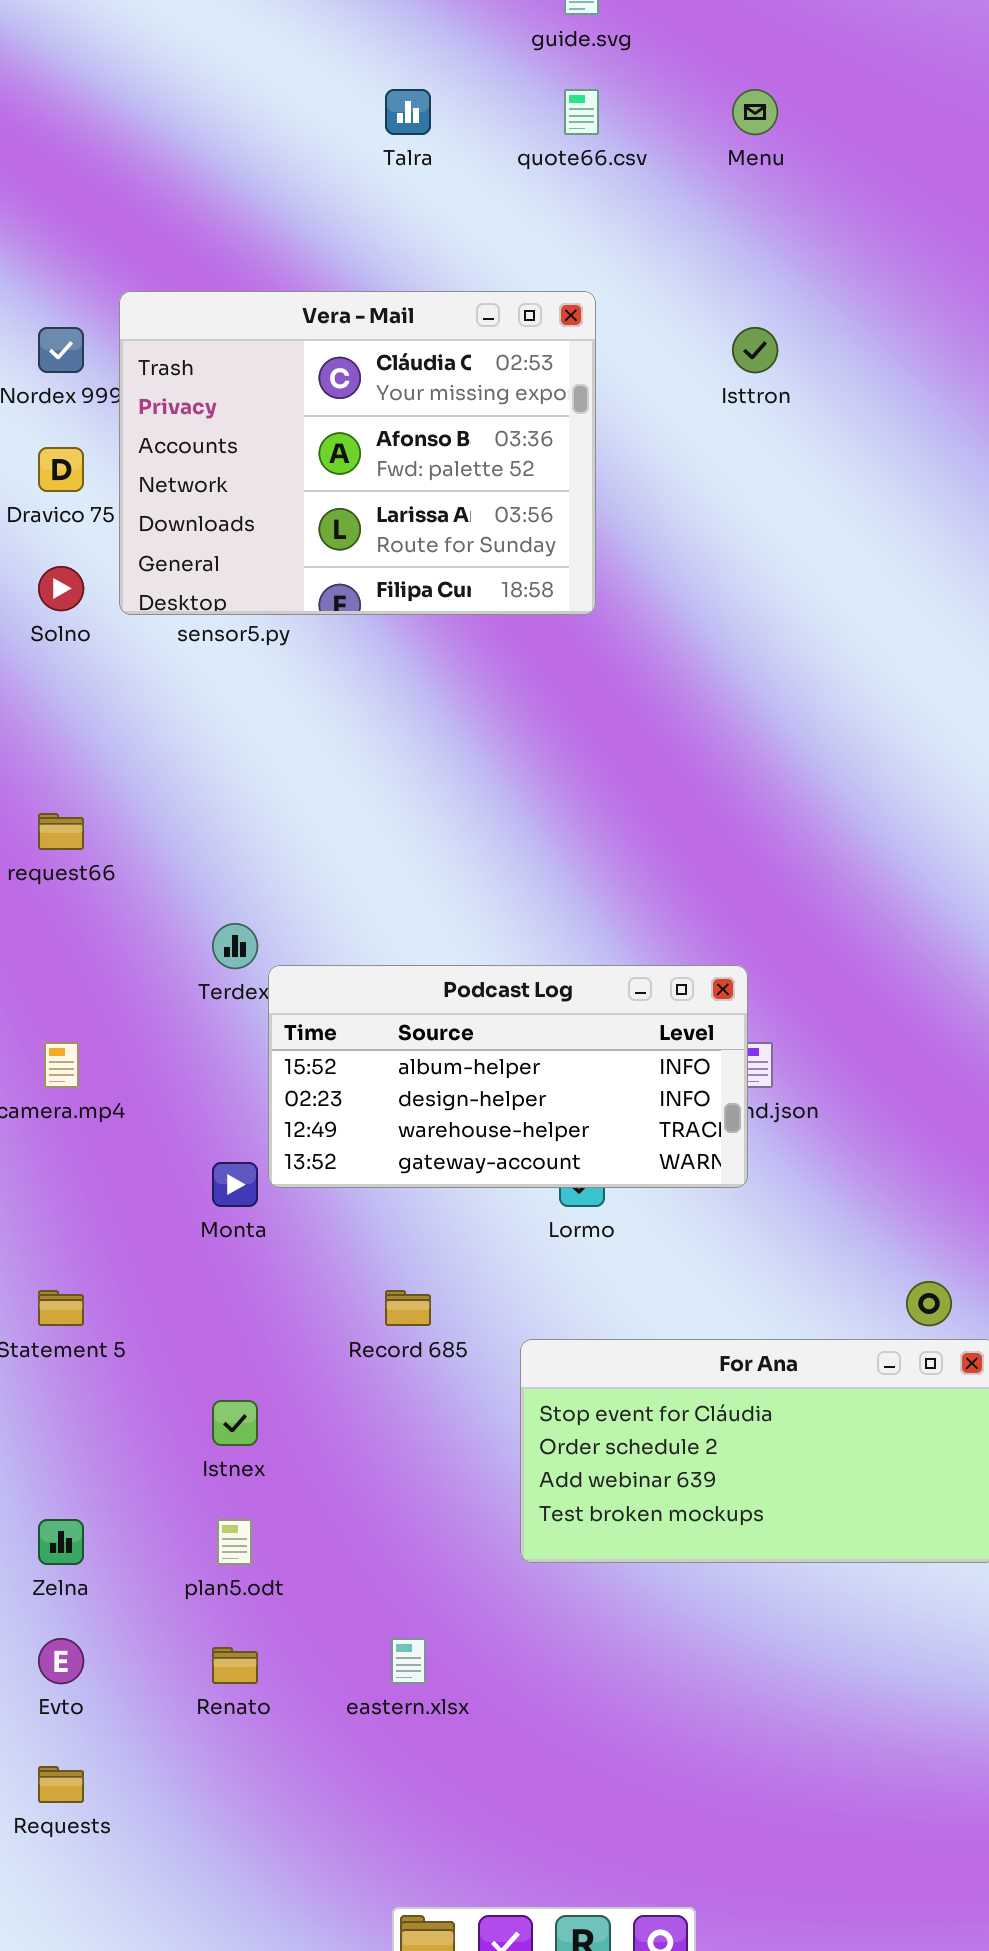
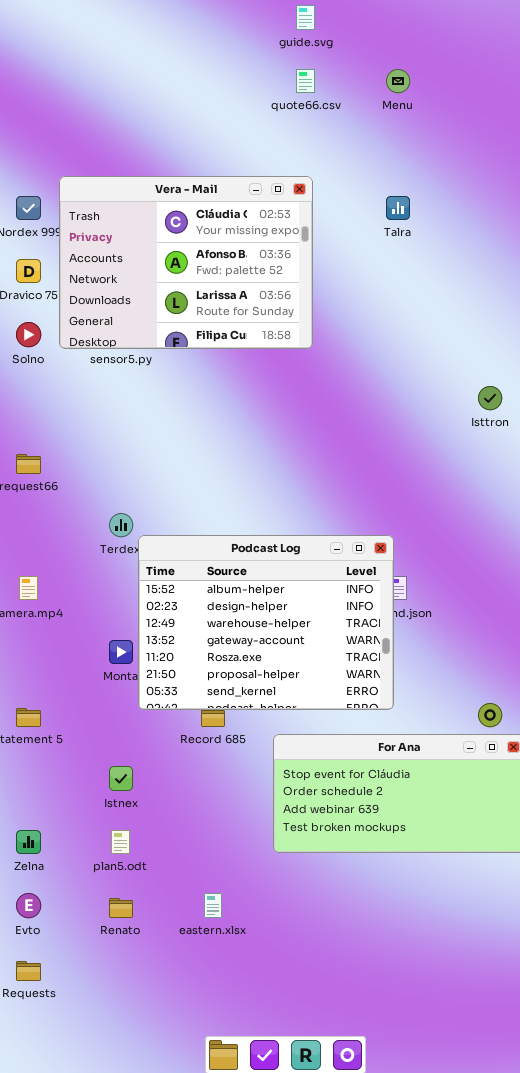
Talra: [385,89,431,135] -> [386,196,410,220], moved
Isttron: [732,327,778,373] -> [478,386,502,410], moved
Podcast Log: [268,965,748,1188] -> [138,535,394,710], resized

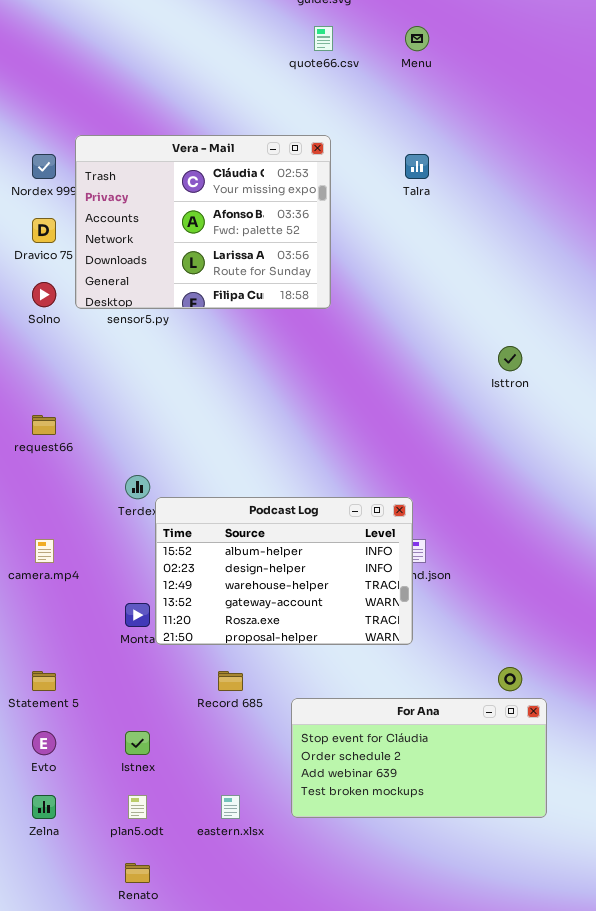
Podcast Log: [138,535,394,710] -> [155,497,413,645], resized
Evto: [16,893,41,918] -> [32,731,56,755], moved
eastern.xlsx: [204,893,222,918] -> [221,795,240,819], moved

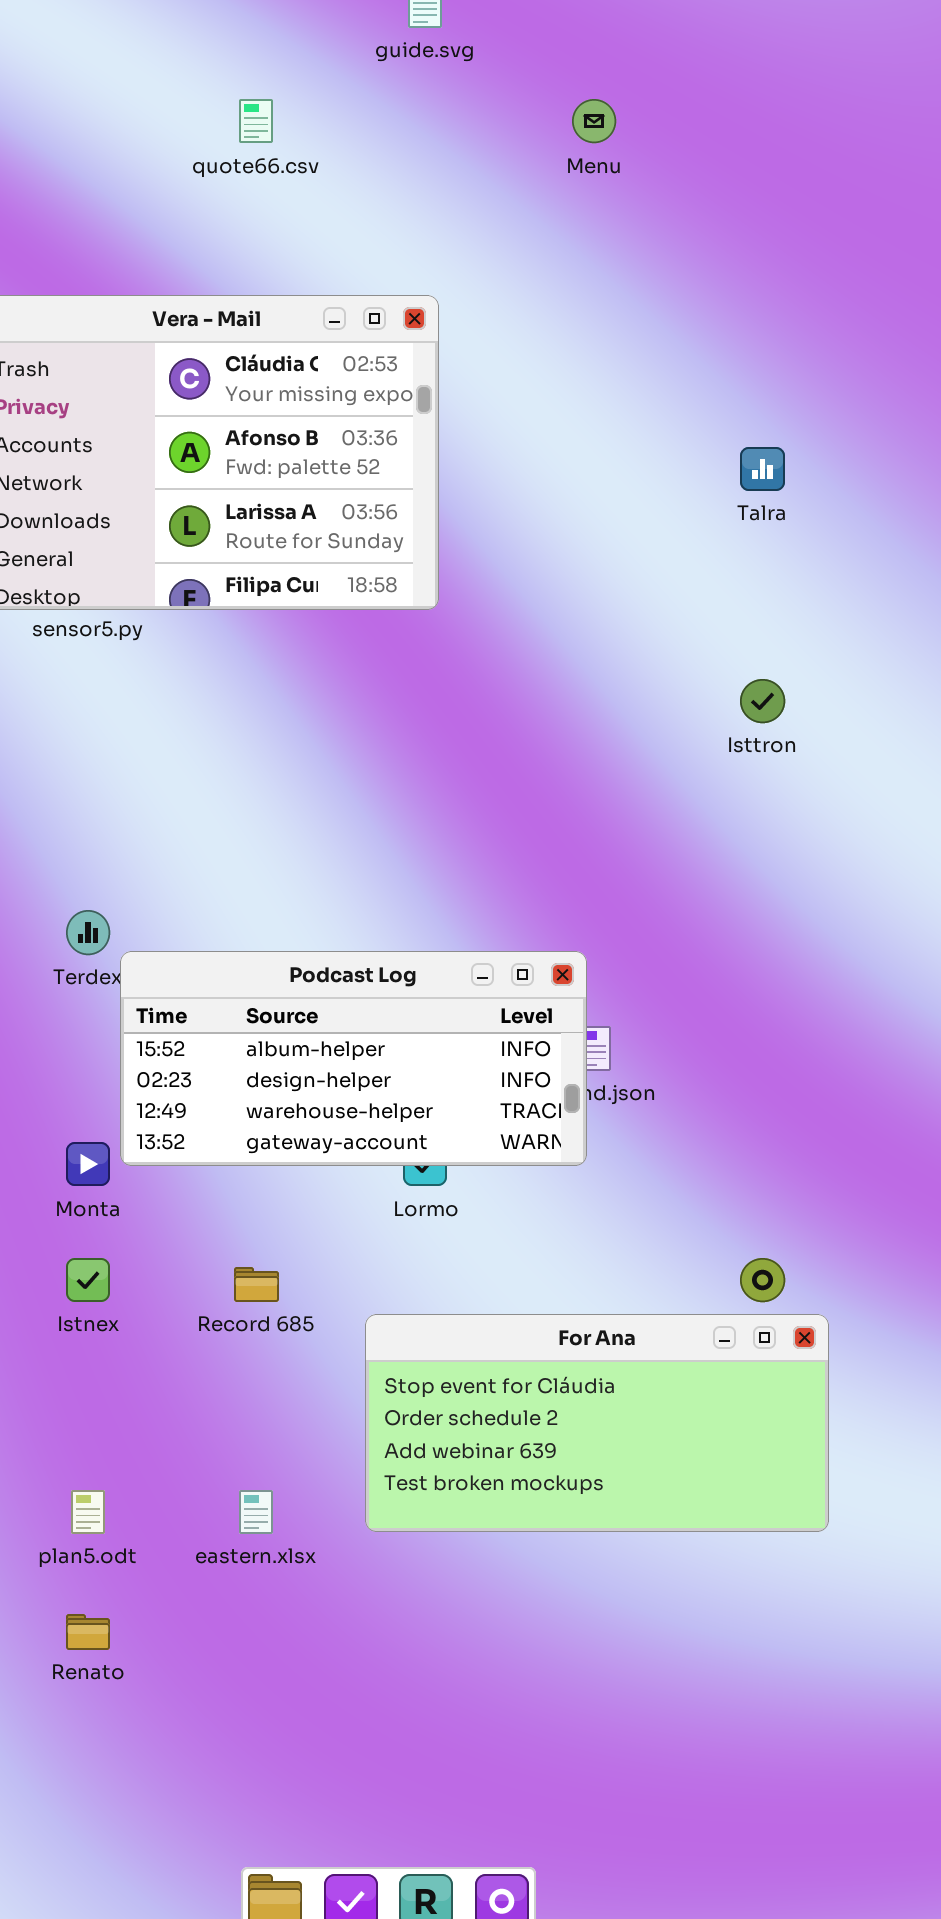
quote66.csv: [314,26,333,51] -> [239,99,273,143], moved
Talra: [405,154,429,179] -> [740,447,785,491], moved
Podcast Log: [155,497,413,645] -> [120,951,587,1166], resized
Istnex: [125,731,150,755] -> [66,1258,110,1302], moved

